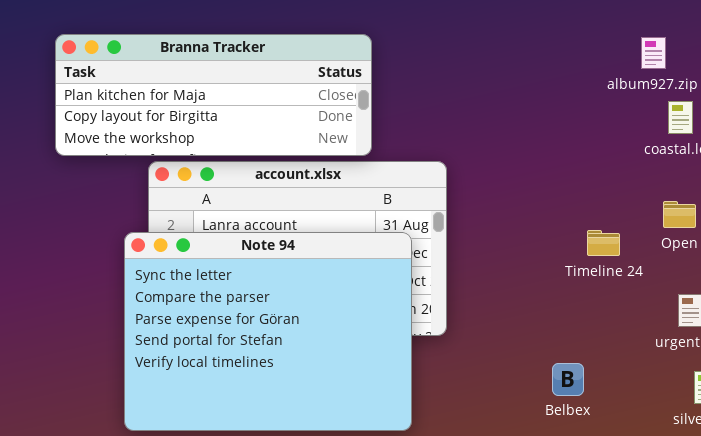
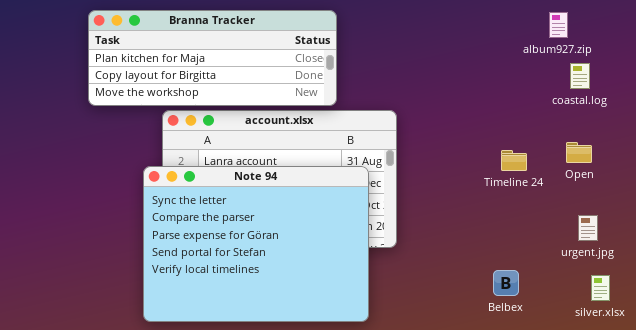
Timeline 24: [587,230,620,256] -> [501,150,527,171], moved
Belbex: [552,363,584,396] -> [493,270,519,296], moved

